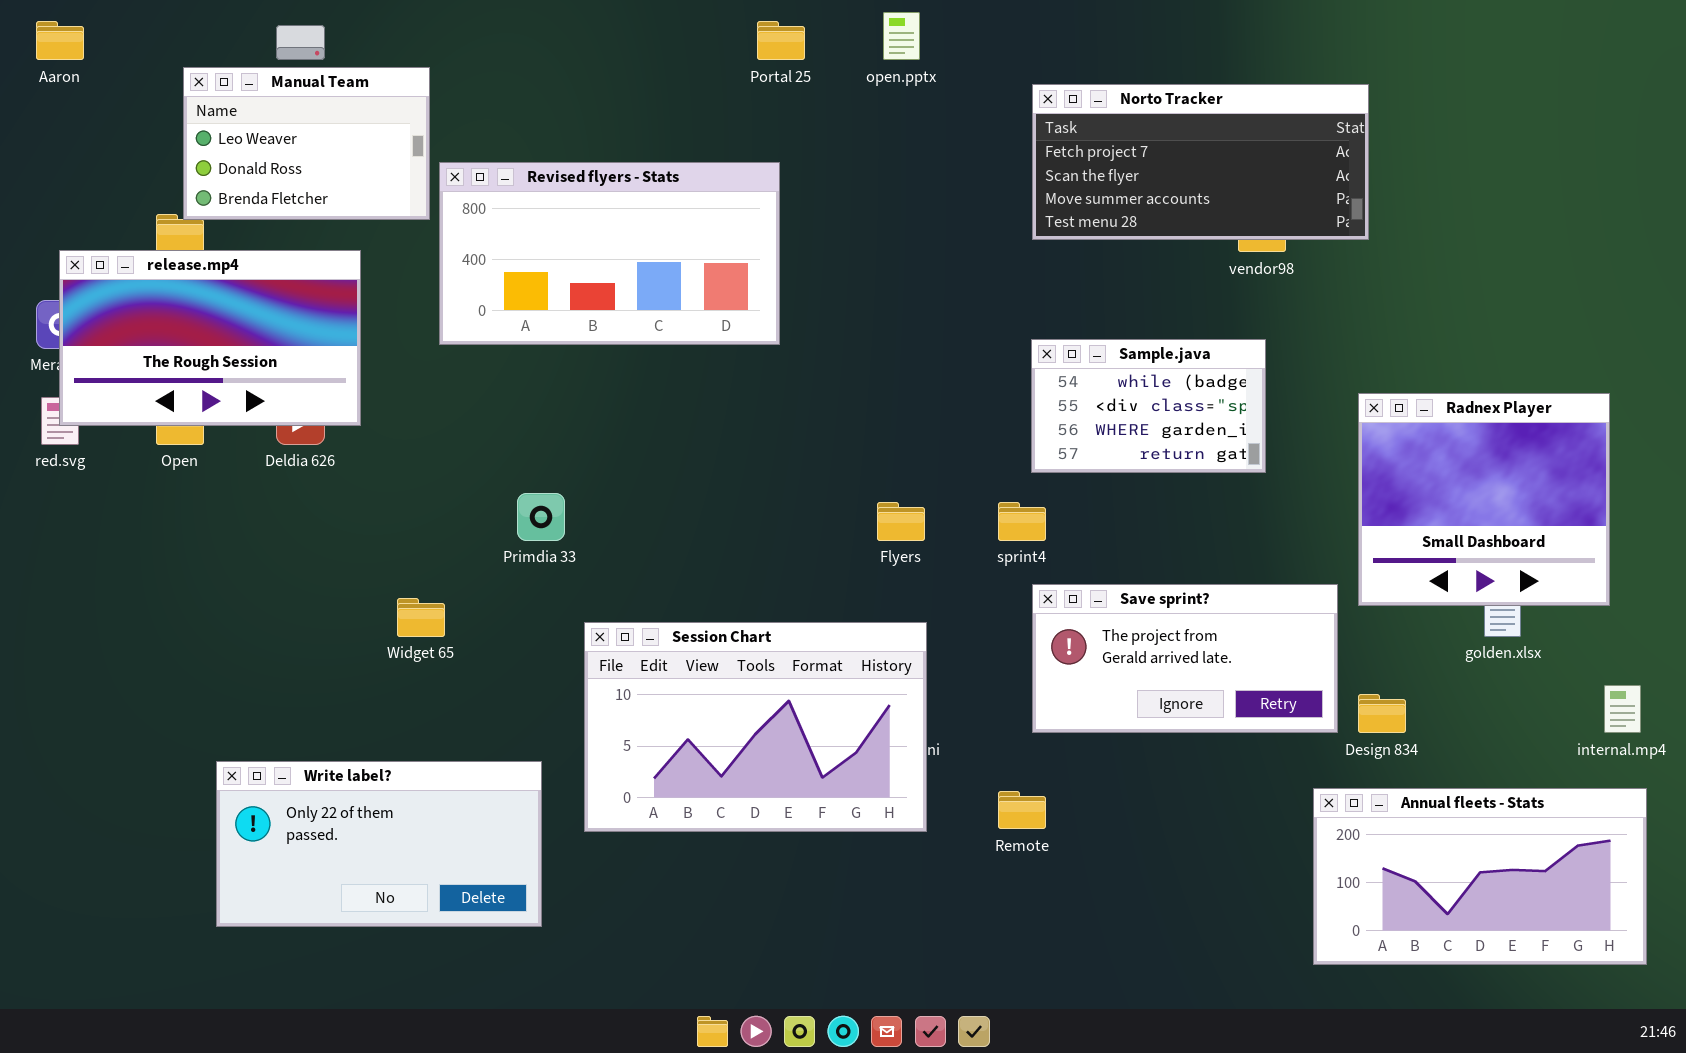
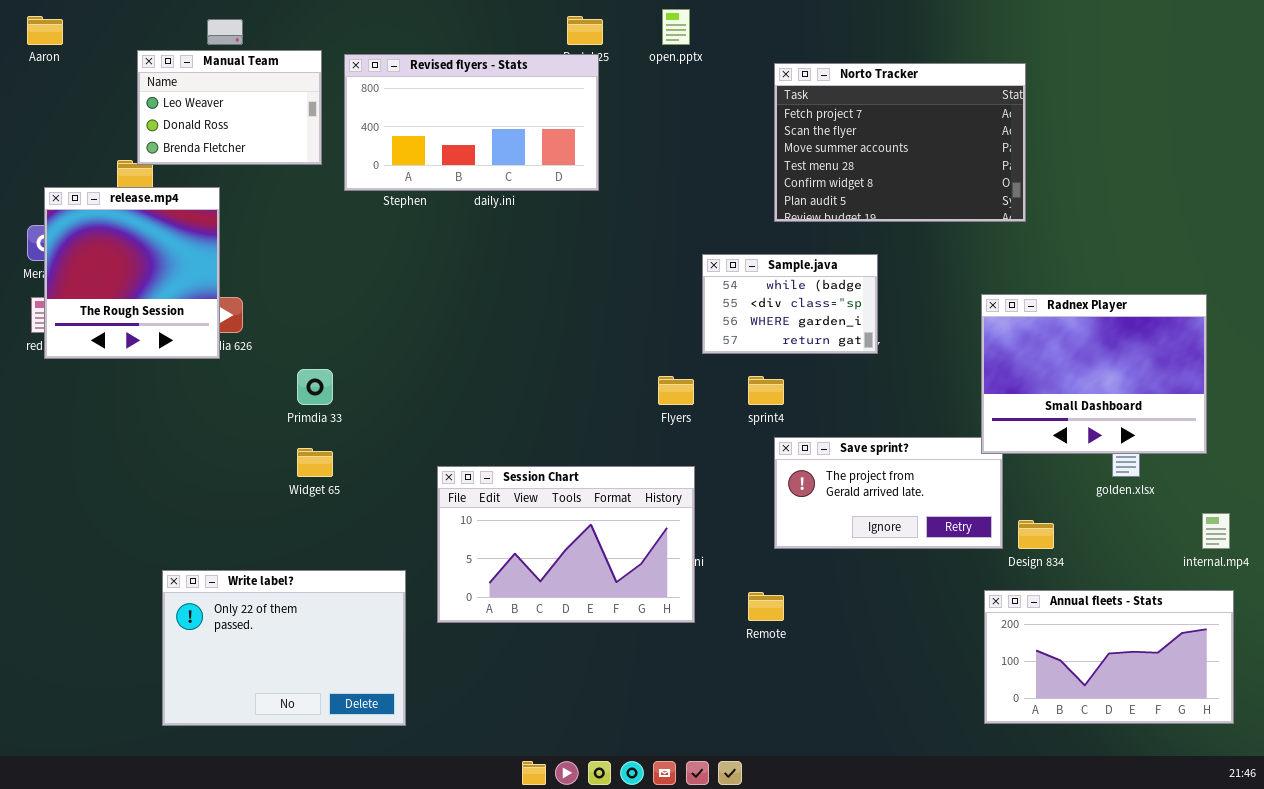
Norto Tracker: [1032,84,1369,240] -> [774,63,1026,222], resized
Revised flyers - Stats: [439,162,780,345] -> [344,54,599,191], moved
release.mp4: [59,250,361,426] -> [44,187,220,359], resized
Sample.java: [1031,339,1266,473] -> [702,254,878,354], moved
Radnex Player: [1358,393,1610,606] -> [981,294,1207,454], resized
Primdia 33: [517,493,565,541] -> [297,369,333,405], moved
Write label?: [216,761,542,927] -> [162,570,406,726], resized

